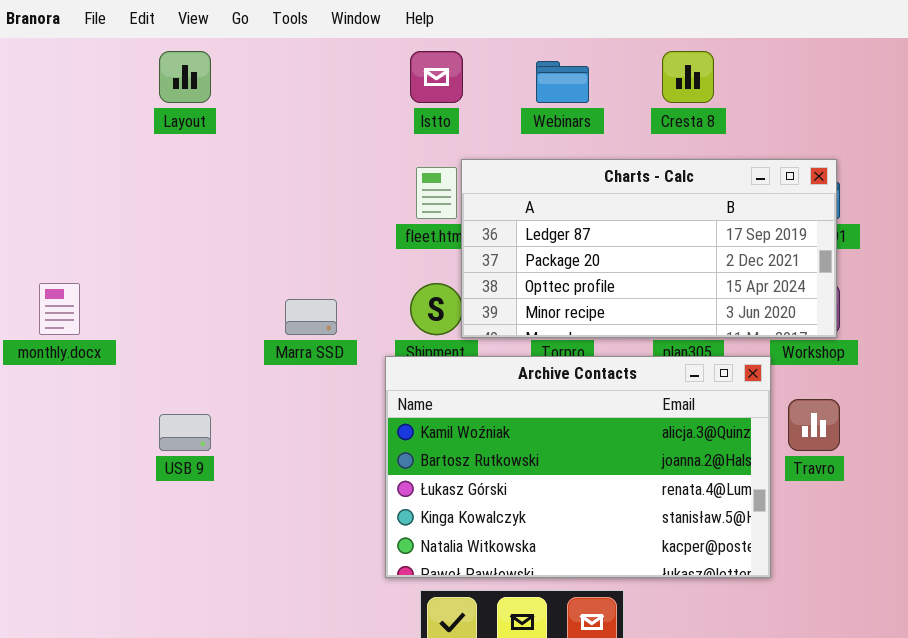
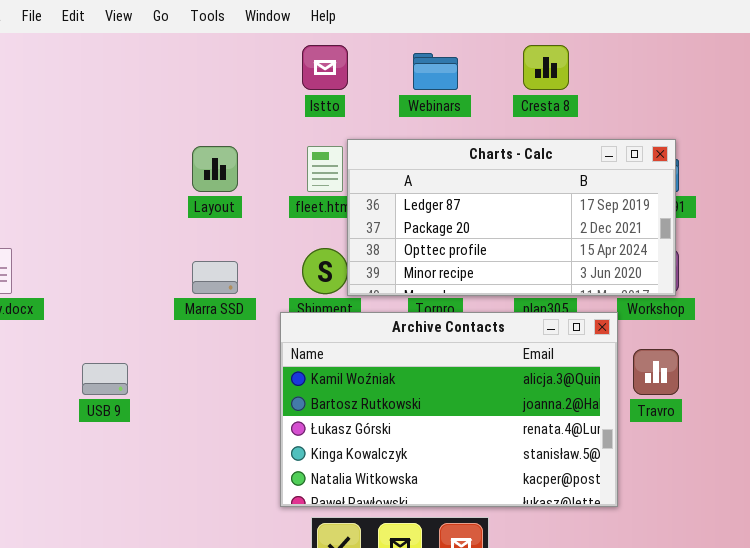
Layout: [159,51,211,103] -> [192,146,238,192], moved

